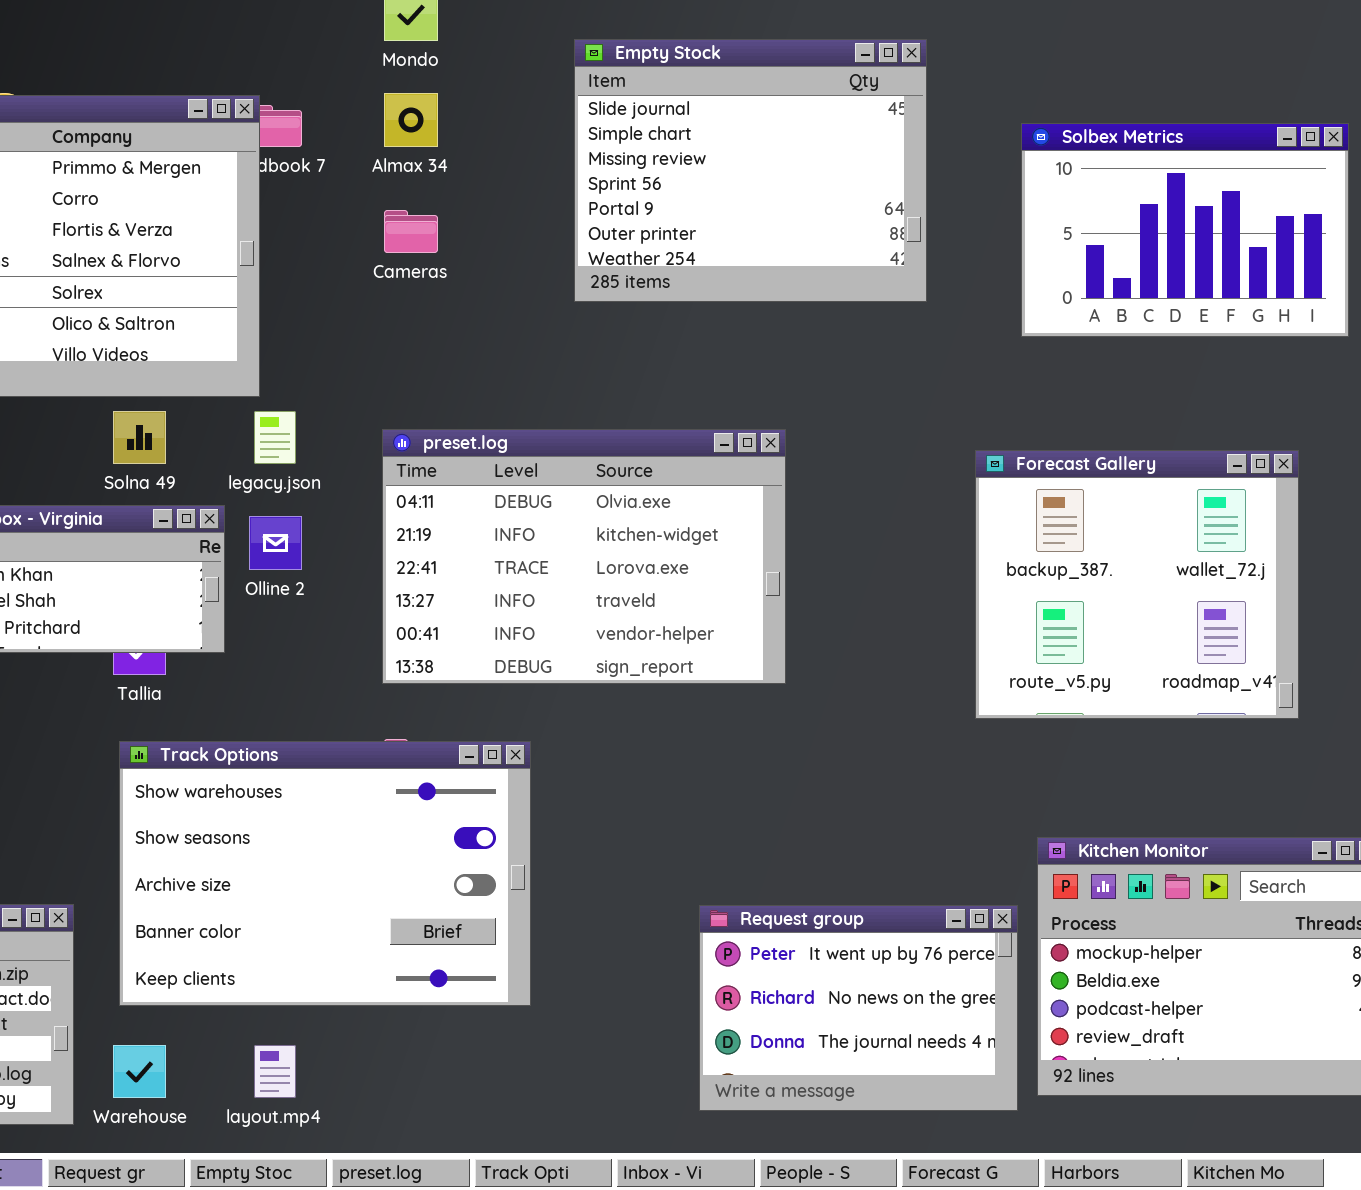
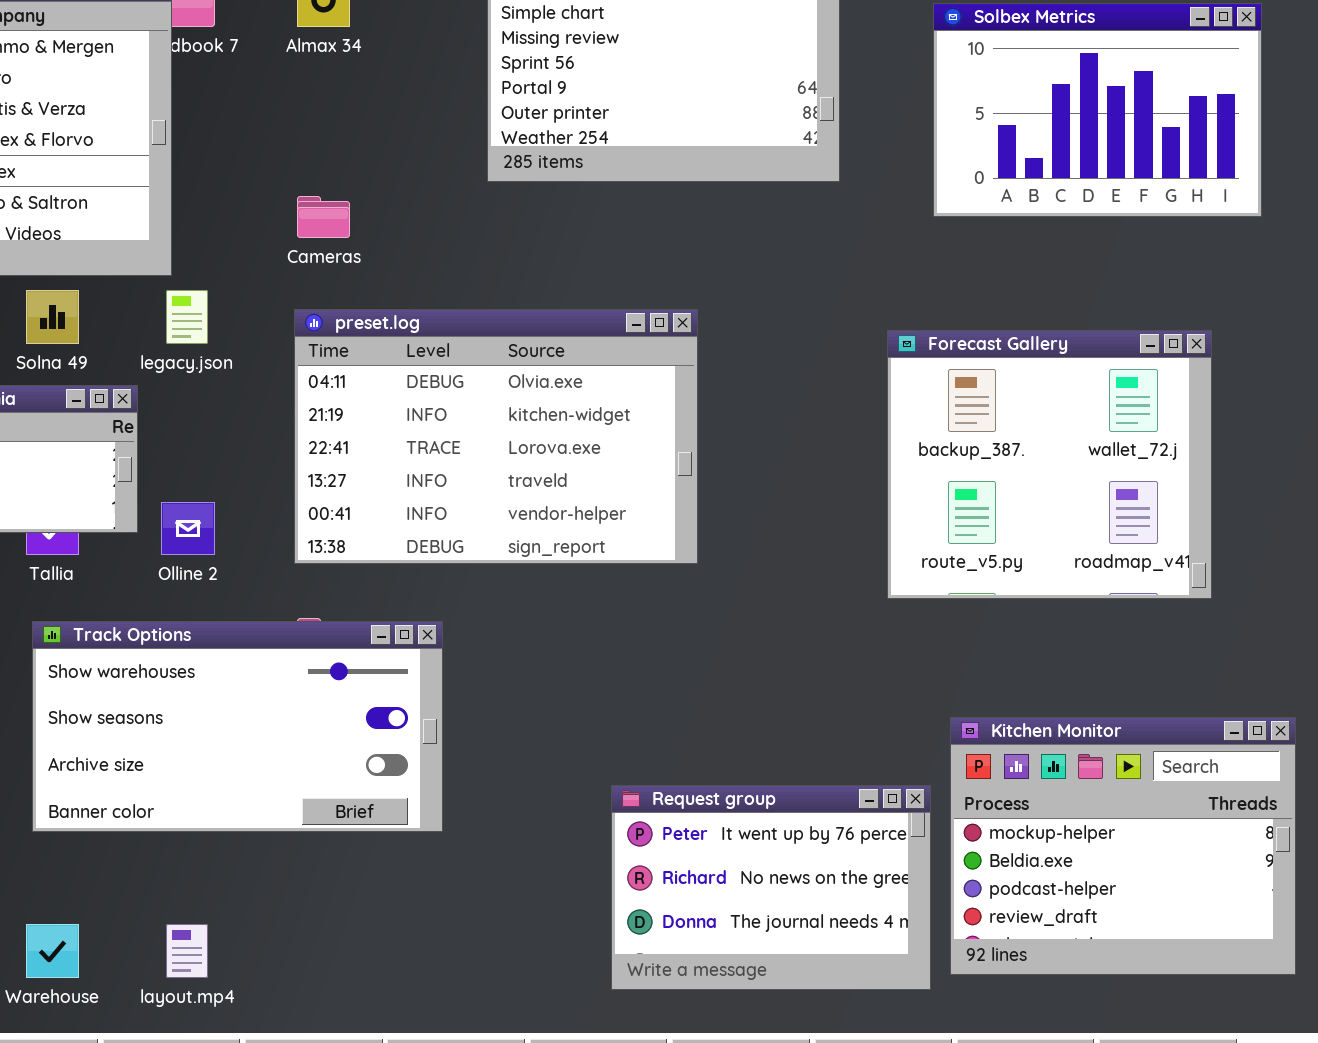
Cameras: [384,210,438,253] -> [297,196,350,238], moved
Olline 2: [249,516,302,570] -> [161,502,215,555], moved
Track Options: [119,741,531,1006] -> [32,621,443,832], resized

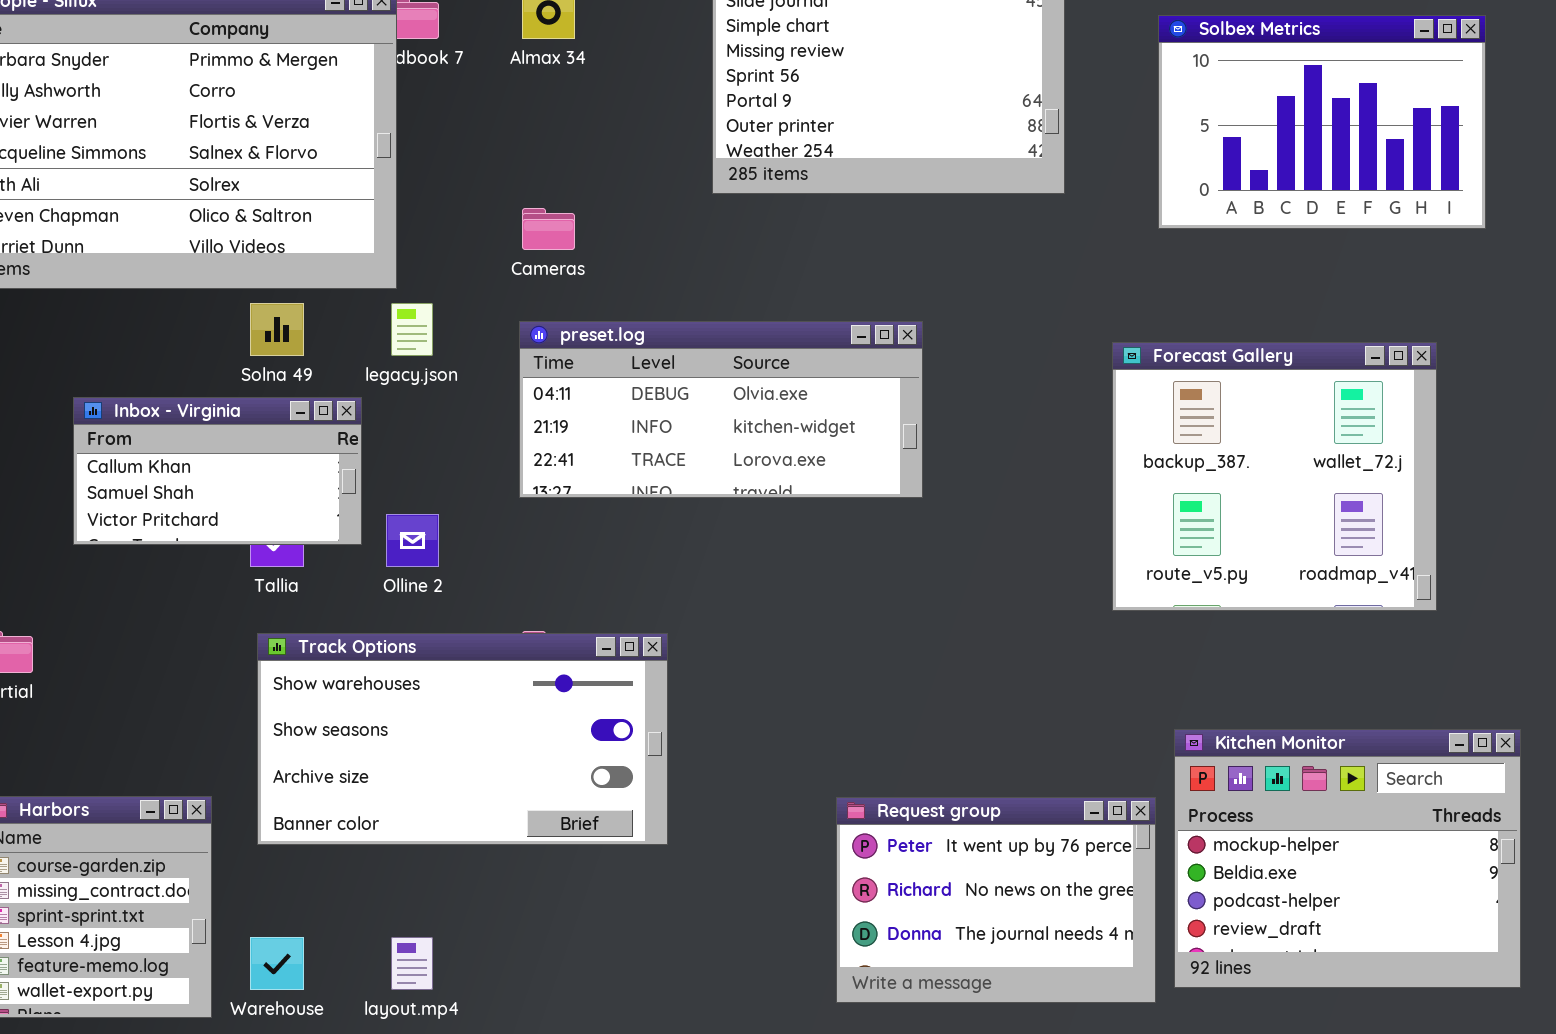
preset.log: [294,309,698,564] -> [519,321,923,498], resized

